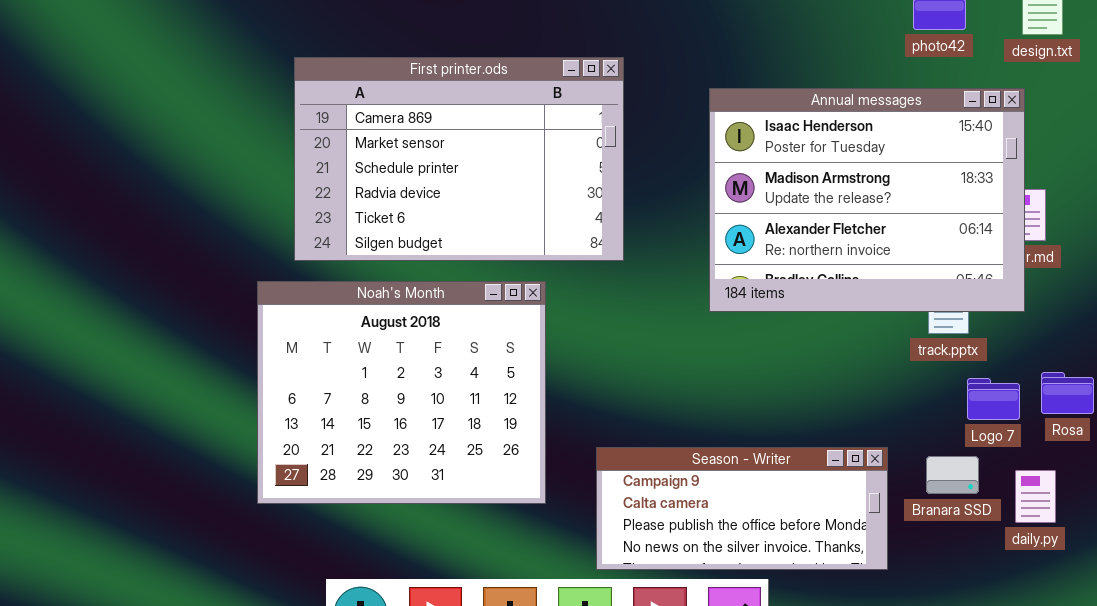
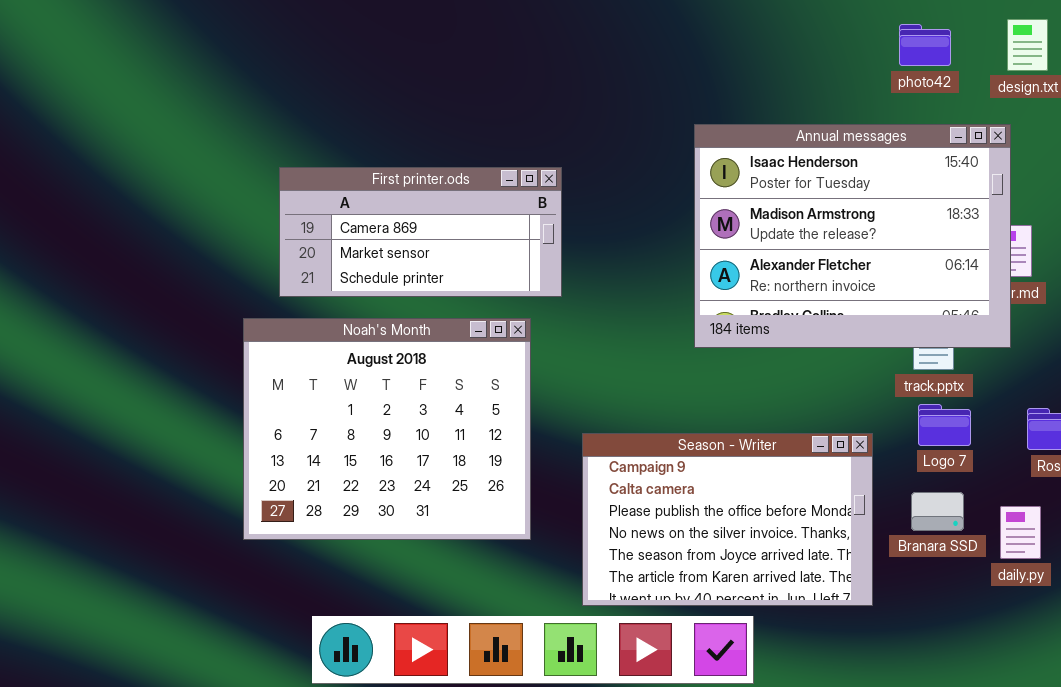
First printer.ods: [294,57,624,261] -> [279,167,562,297], resized
Logo 7: [967,378,1020,420] -> [918,404,971,446], moved
Season - Writer: [596,447,888,570] -> [582,433,873,606], resized

